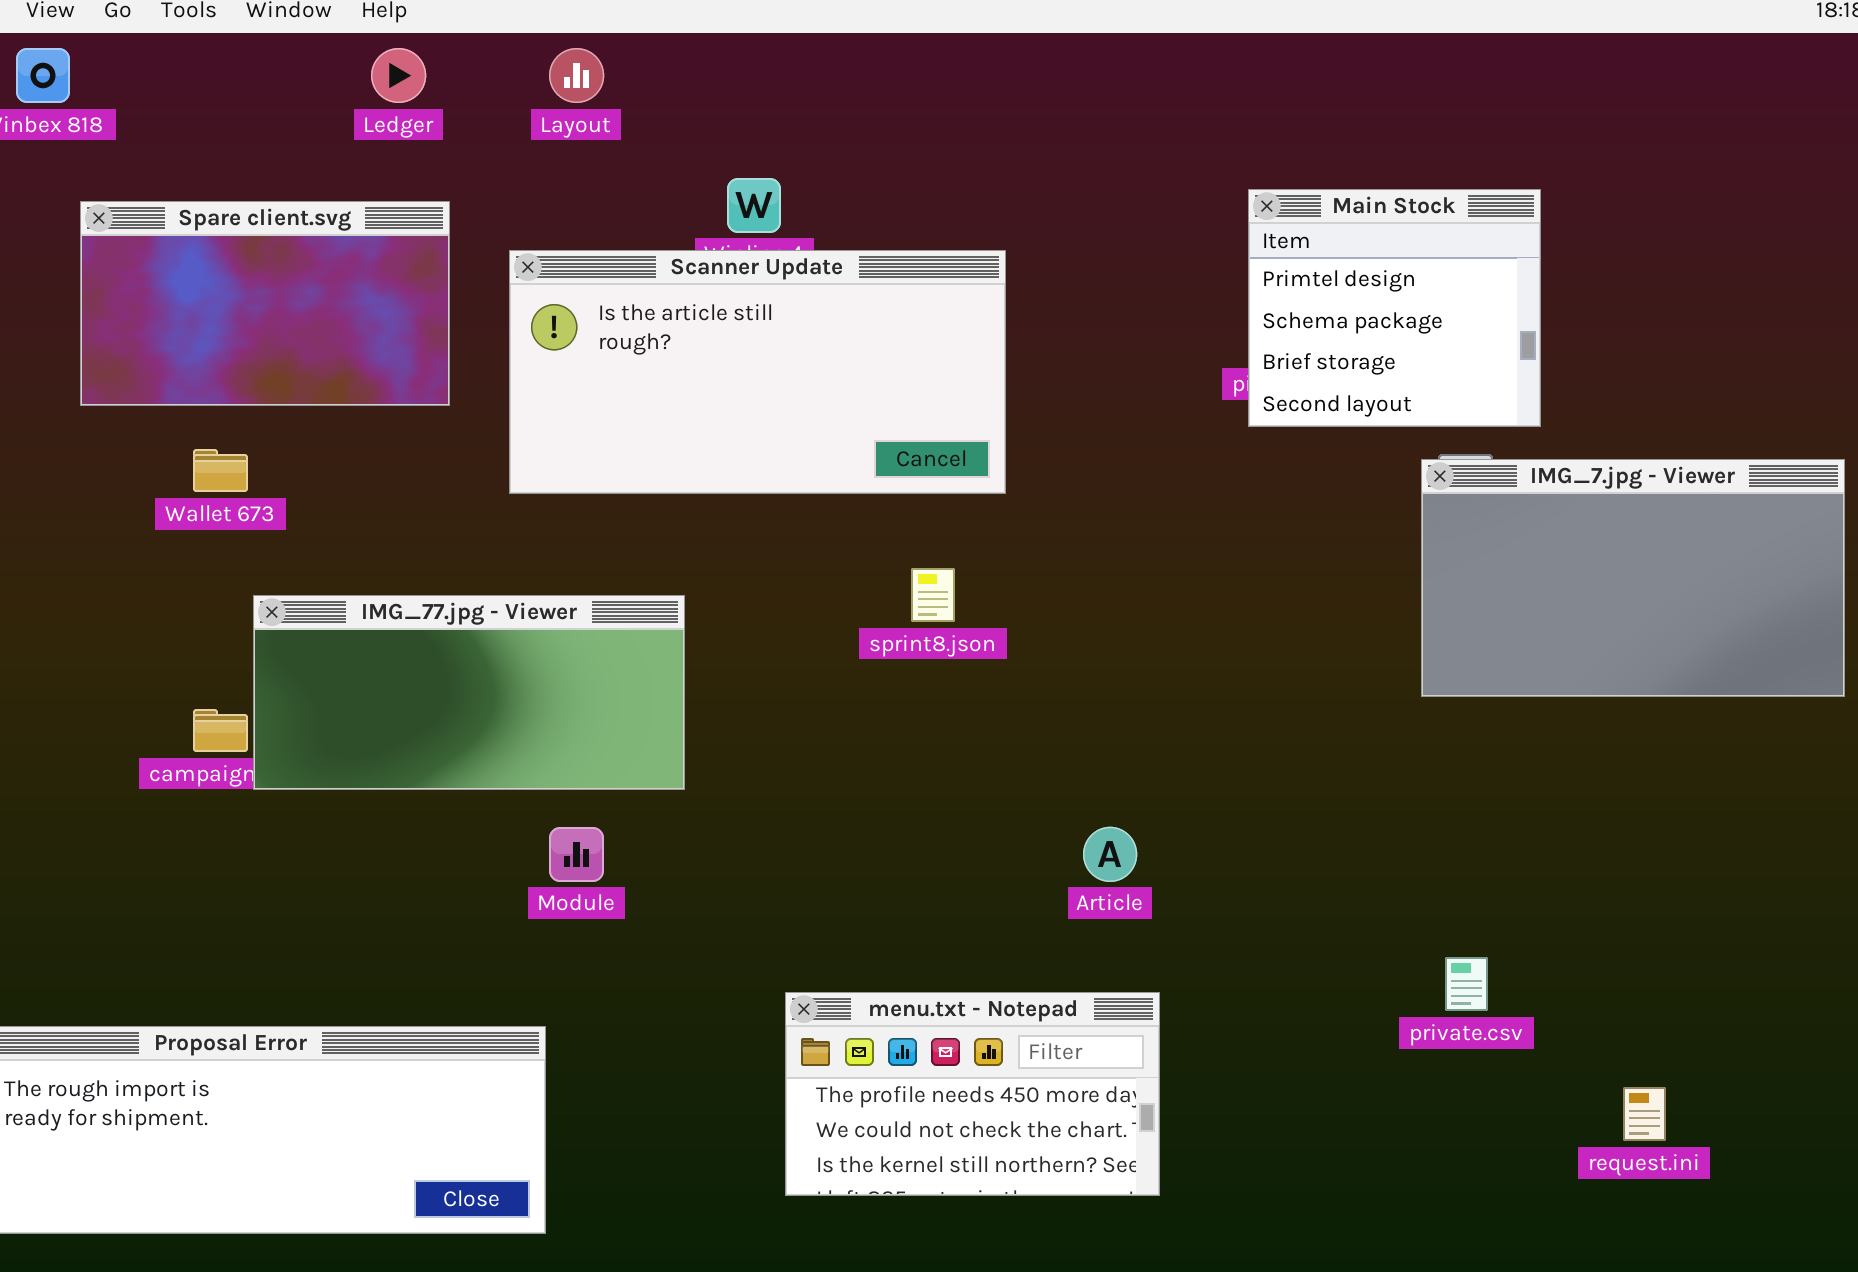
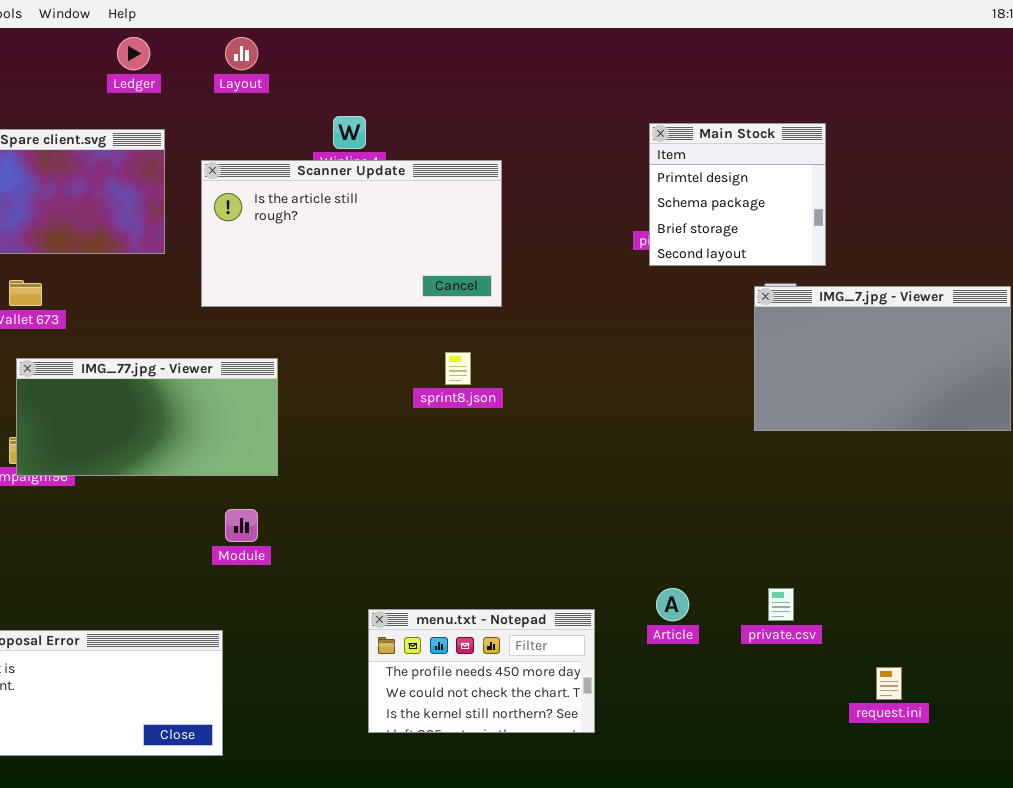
IMG_77.jpg - Viewer: [253,595,685,790] -> [16,358,278,476], moved
Article: [1083,827,1137,882] -> [656,588,689,621], moved

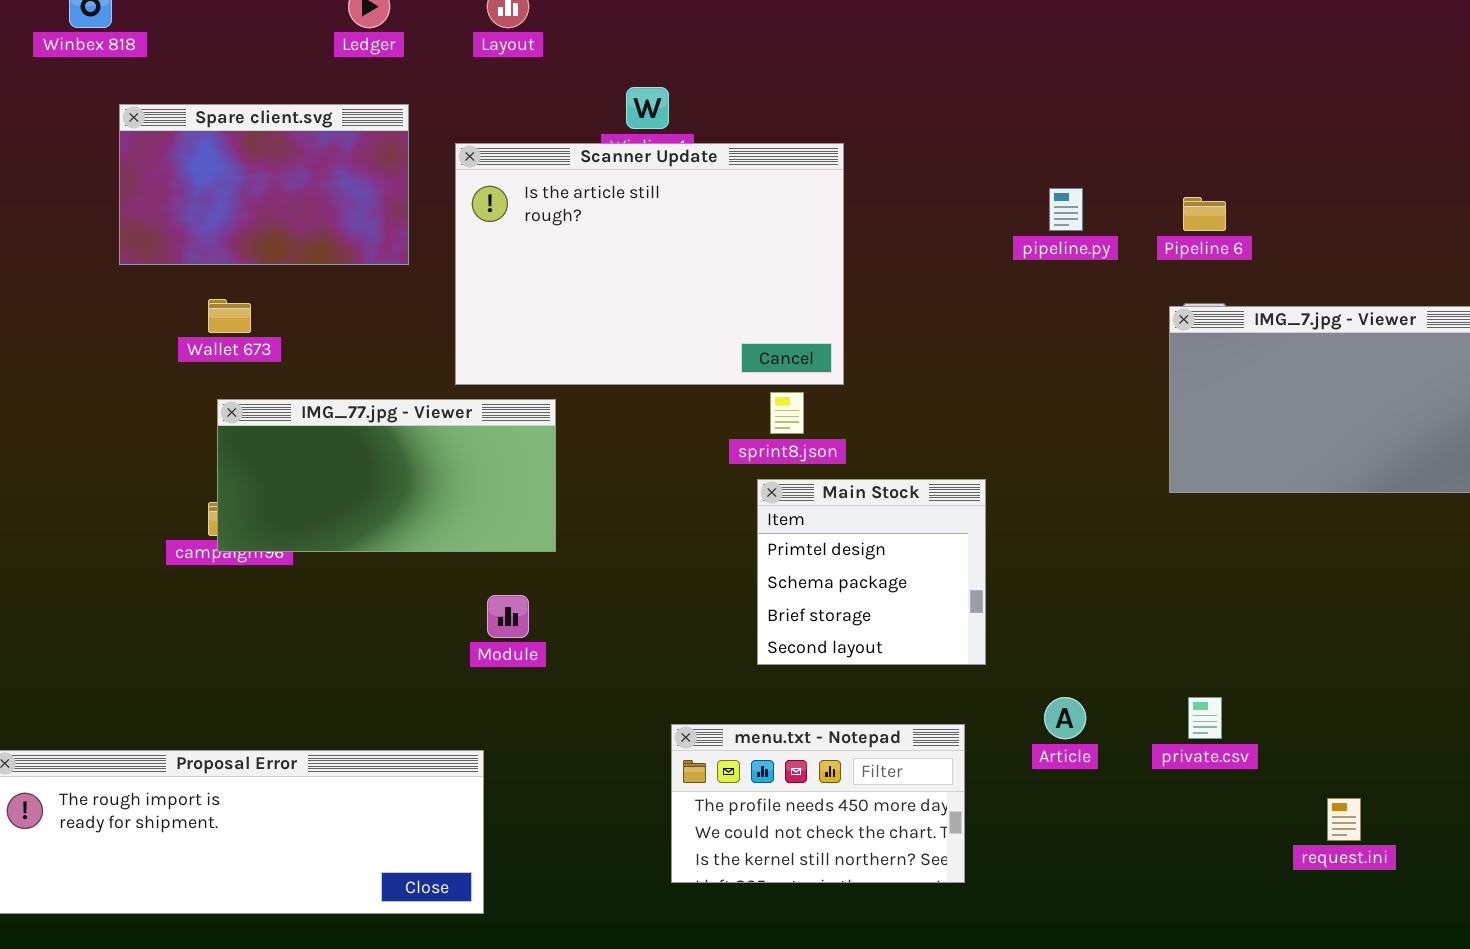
Main Stock: [649,123,826,266] -> [757,479,986,665], moved
Scanner Update: [201,160,502,307] -> [455,143,844,385], resized

